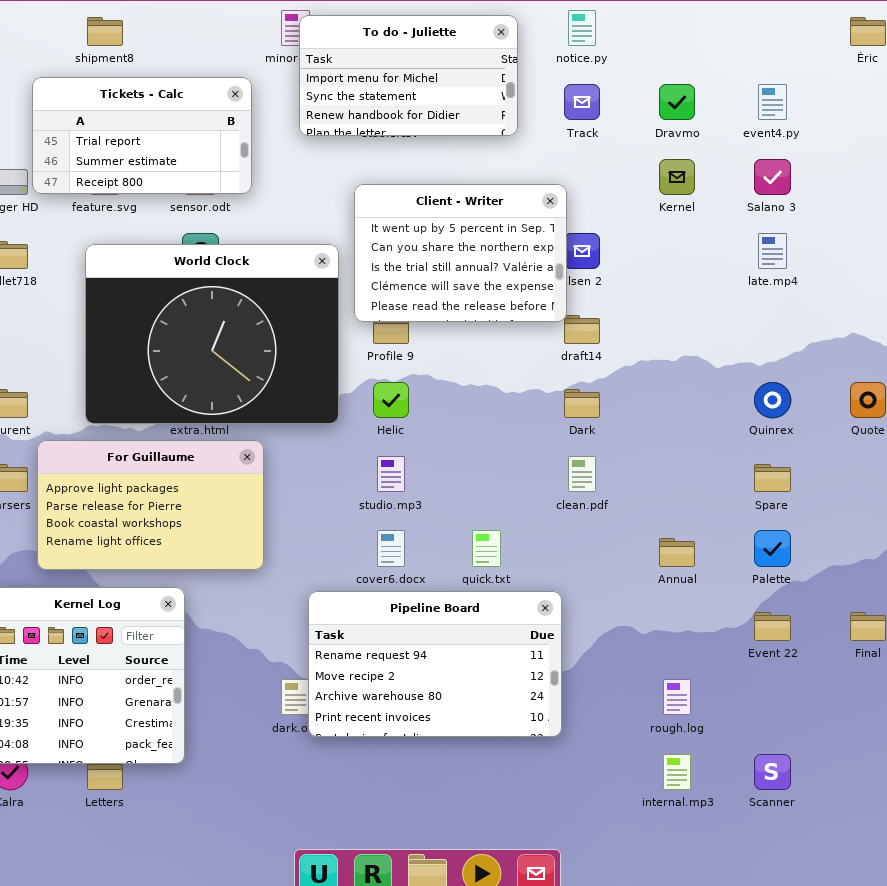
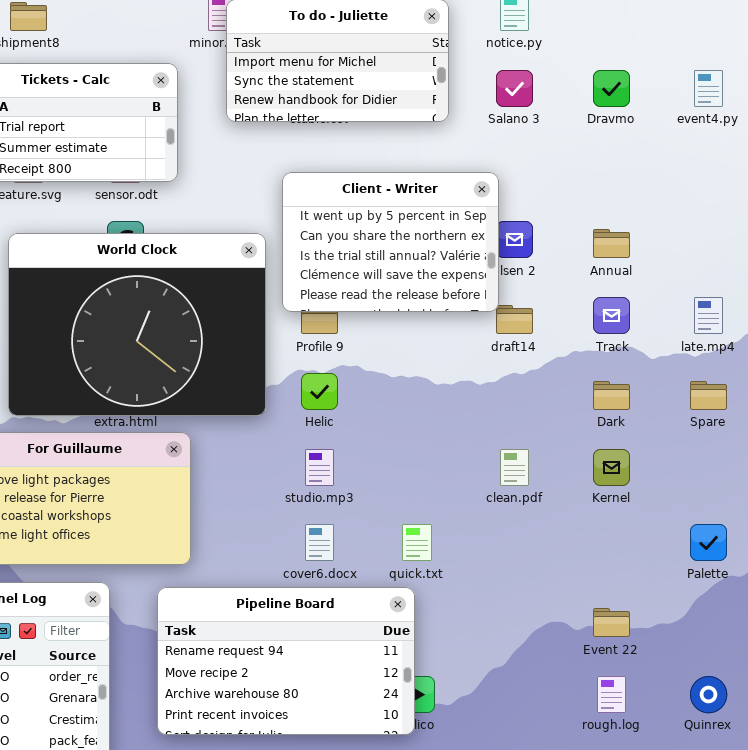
Track: [564,84,600,120] -> [593,297,630,334], moved
Kernel: [659,159,695,195] -> [593,449,630,486], moved
Salano 3: [754,159,791,195] -> [496,70,533,107], moved
late.mp4: [758,233,787,269] -> [694,297,723,334], moved
Quinrex: [754,382,791,418] -> [690,676,727,713], moved
Dark: [564,389,600,418] -> [593,381,630,410], moved
Spare: [754,464,791,492] -> [690,381,727,410], moved
Annual: [659,538,695,567] -> [593,229,630,258], moved
Pipeline Board: [308,591,562,737] -> [157,587,415,735], moved
Event 22: [754,612,791,641] -> [593,608,630,637], moved

